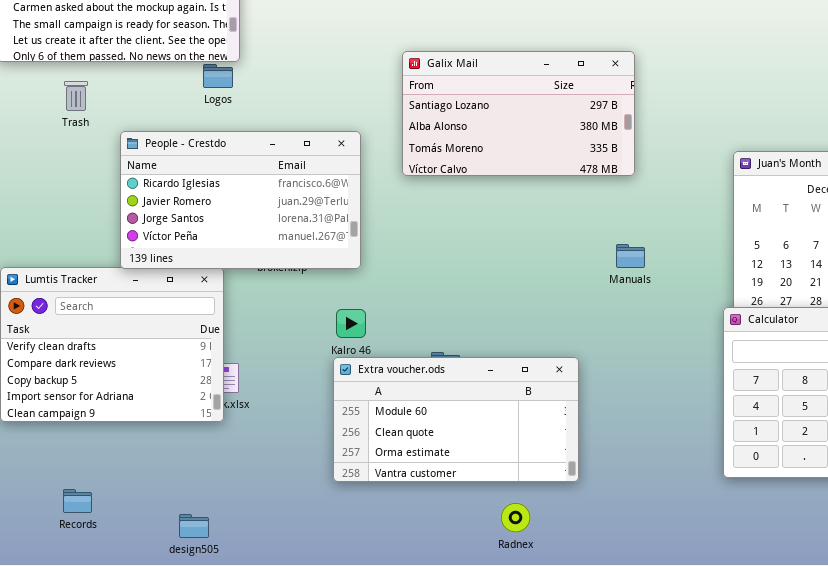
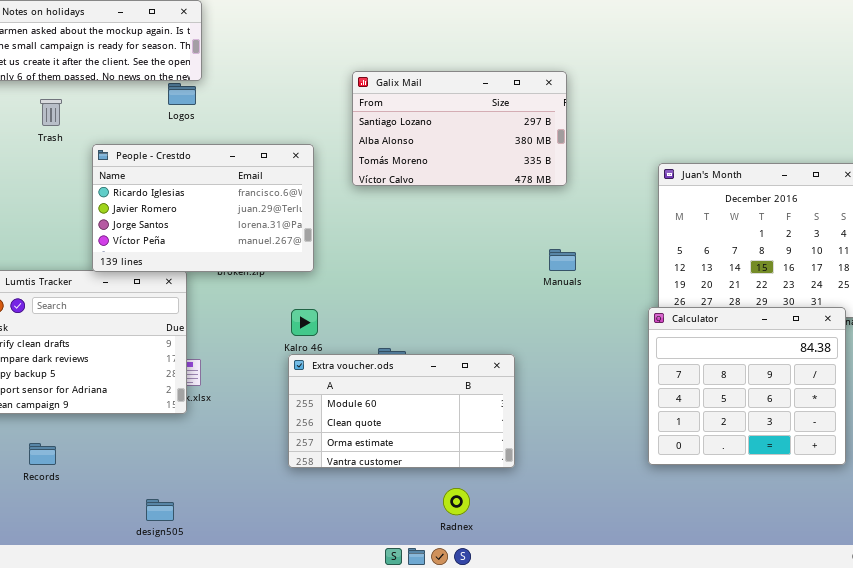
Records: [63,489,92,513] -> [29,443,56,465], moved

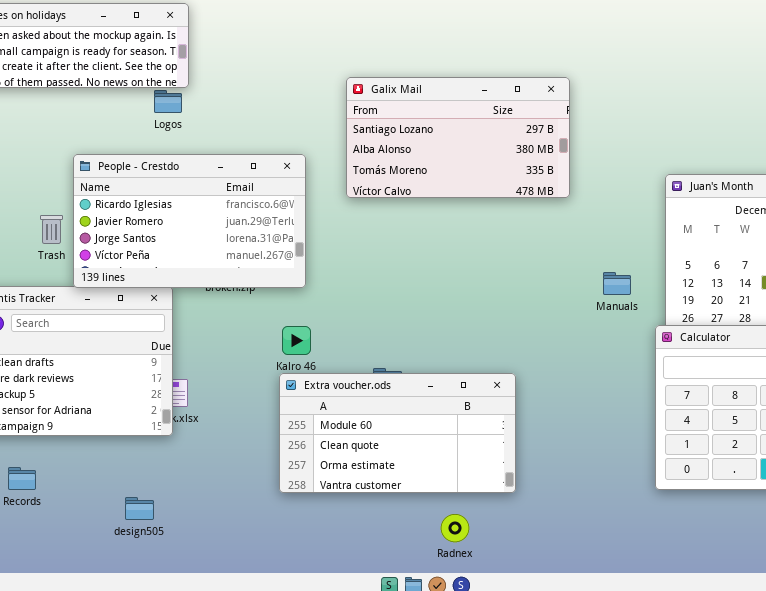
Trash: [40,99,62,126] -> [40,215,63,244], moved
Manuals: [549,249,576,271] -> [603,272,631,295], moved
design505: [146,499,174,521] -> [125,497,154,520], moved

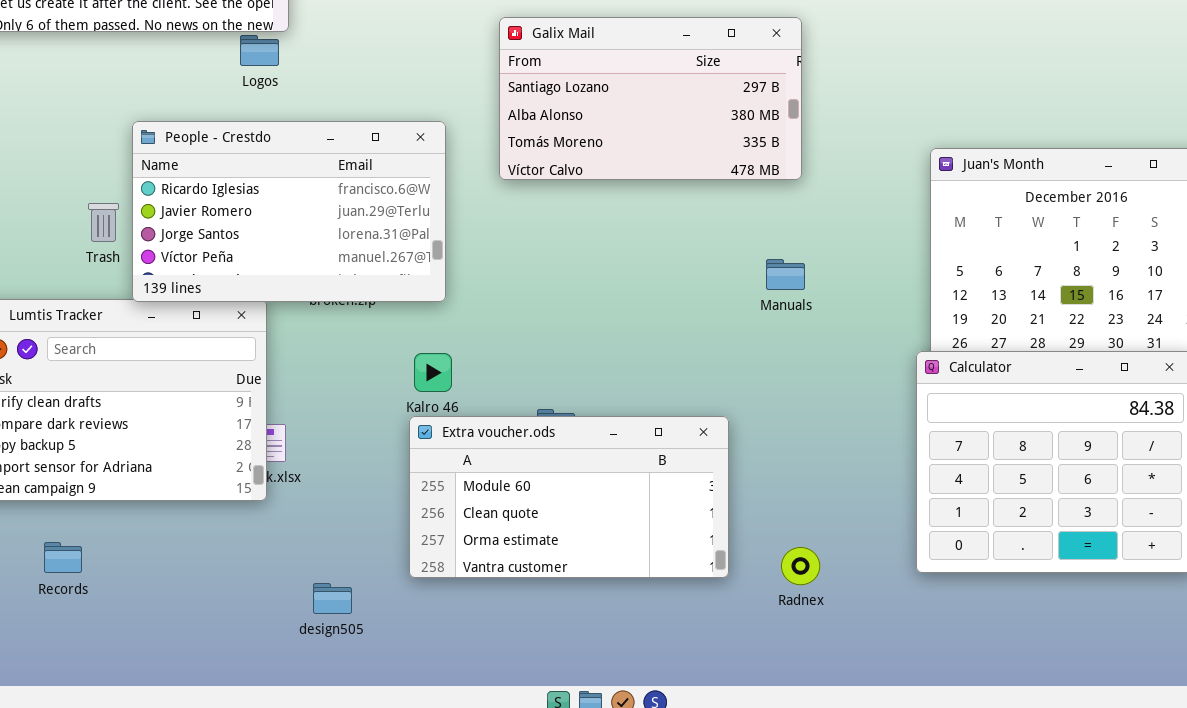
Manuals: [603,272,631,295] -> [766,259,805,290], moved
design505: [125,497,154,520] -> [313,583,352,614], moved
Radnex: [441,514,469,542] -> [781,547,820,585], moved

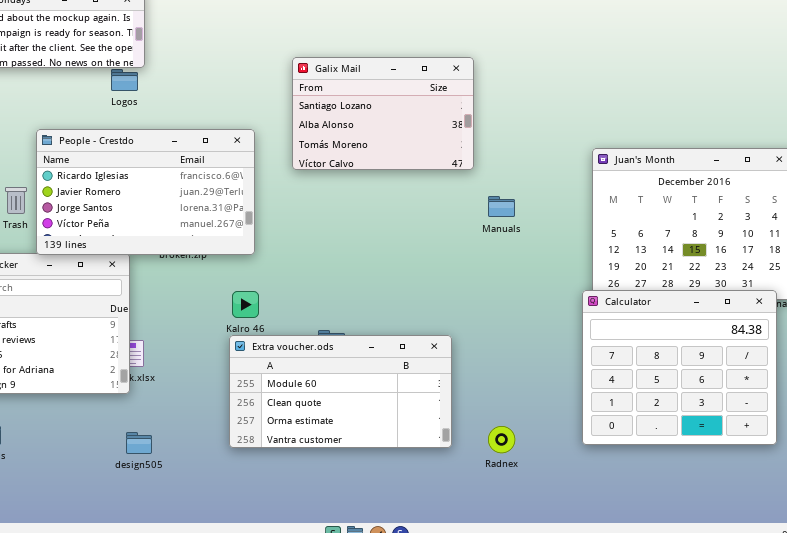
Galix Mail: [499,17,802,180] -> [292,57,474,170], resized
Manuals: [766,259,805,290] -> [488,196,515,217], moved
design505: [313,583,352,614] -> [126,432,152,454], moved

